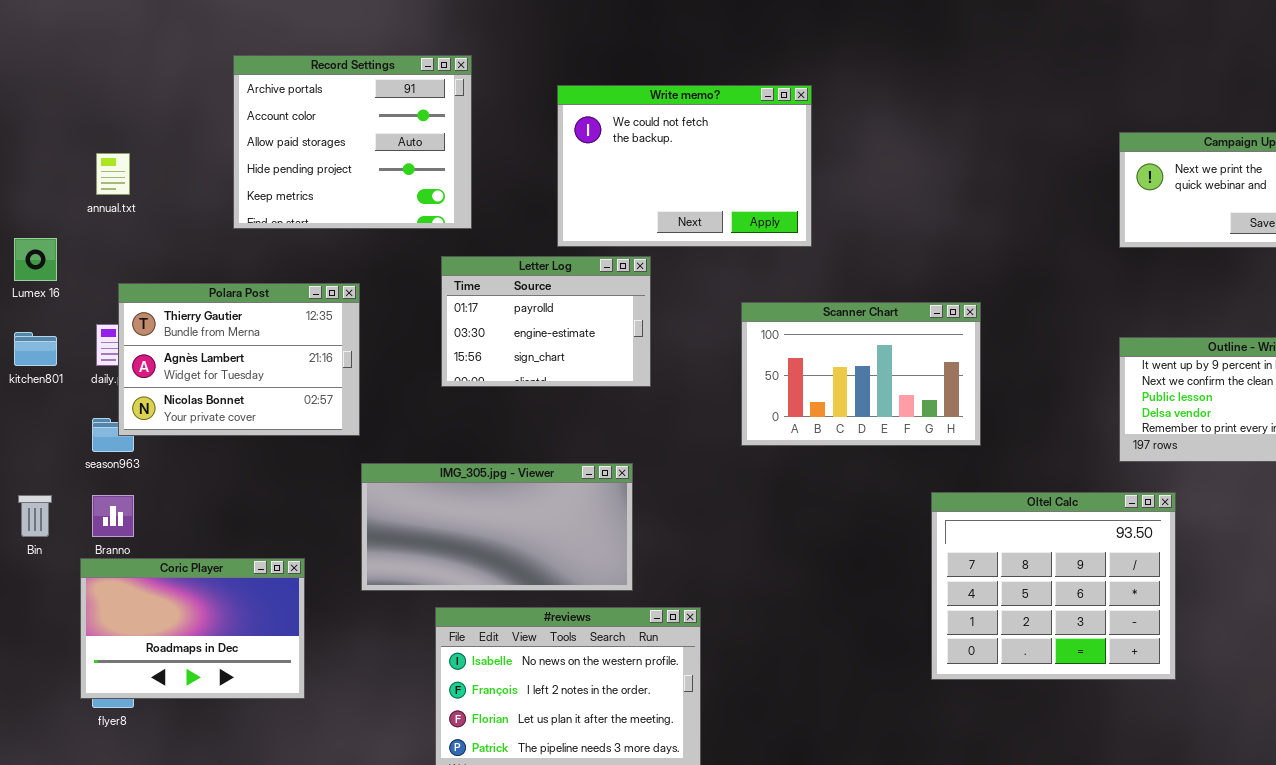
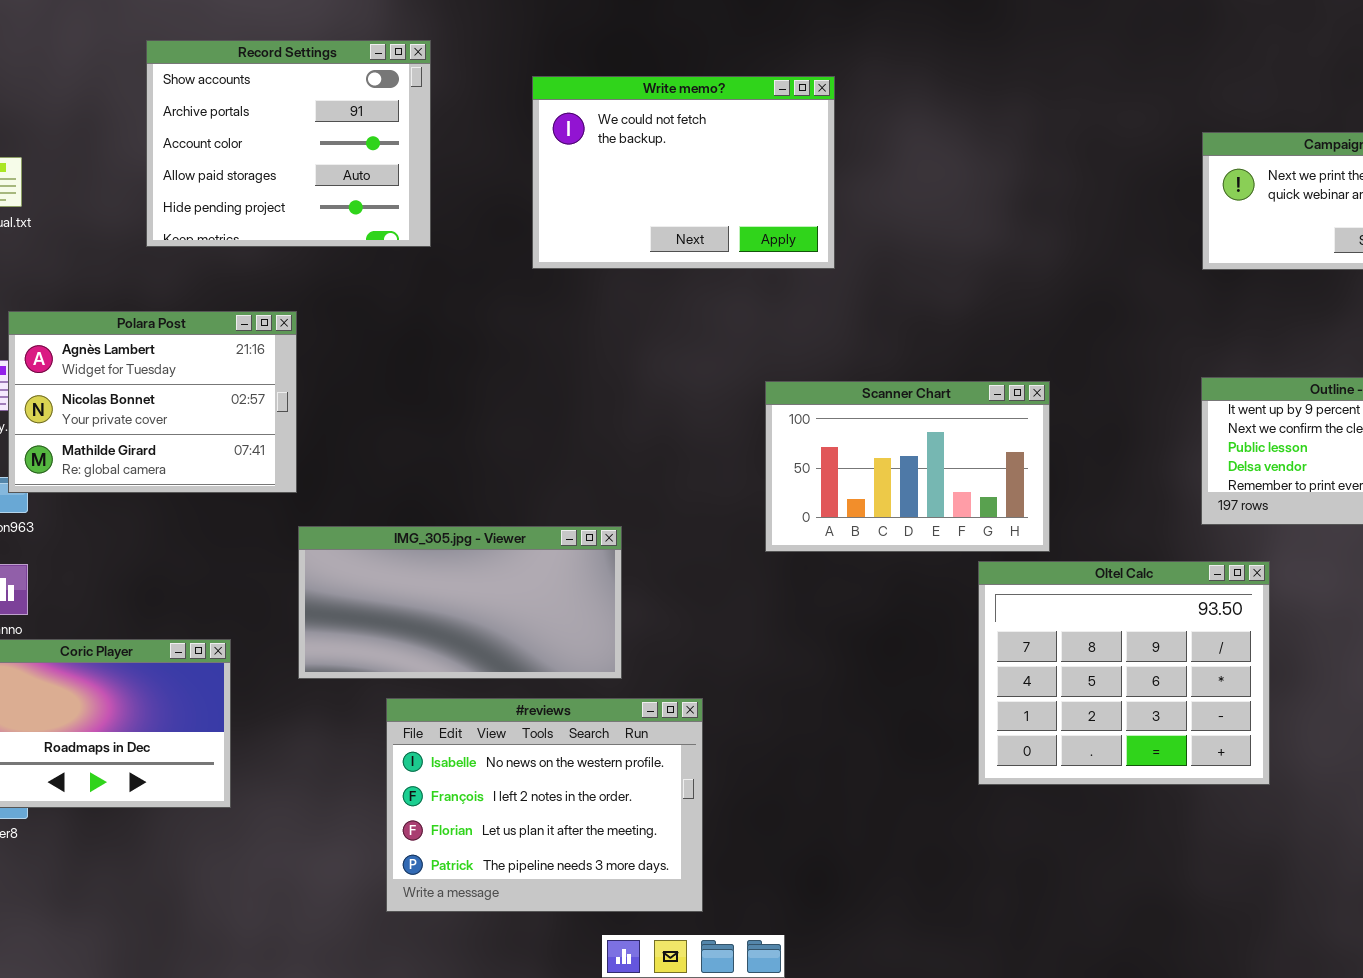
Record Settings: [233,55,472,229] -> [146,40,431,247], scrolled up 1 row
Letter Log: [441,256,651,387] -> none, closed
Polara Post: [118,283,360,436] -> [8,311,297,493], scrolled down 1 row
Scanner Chart: [741,302,981,446] -> [765,381,1050,552], moved

